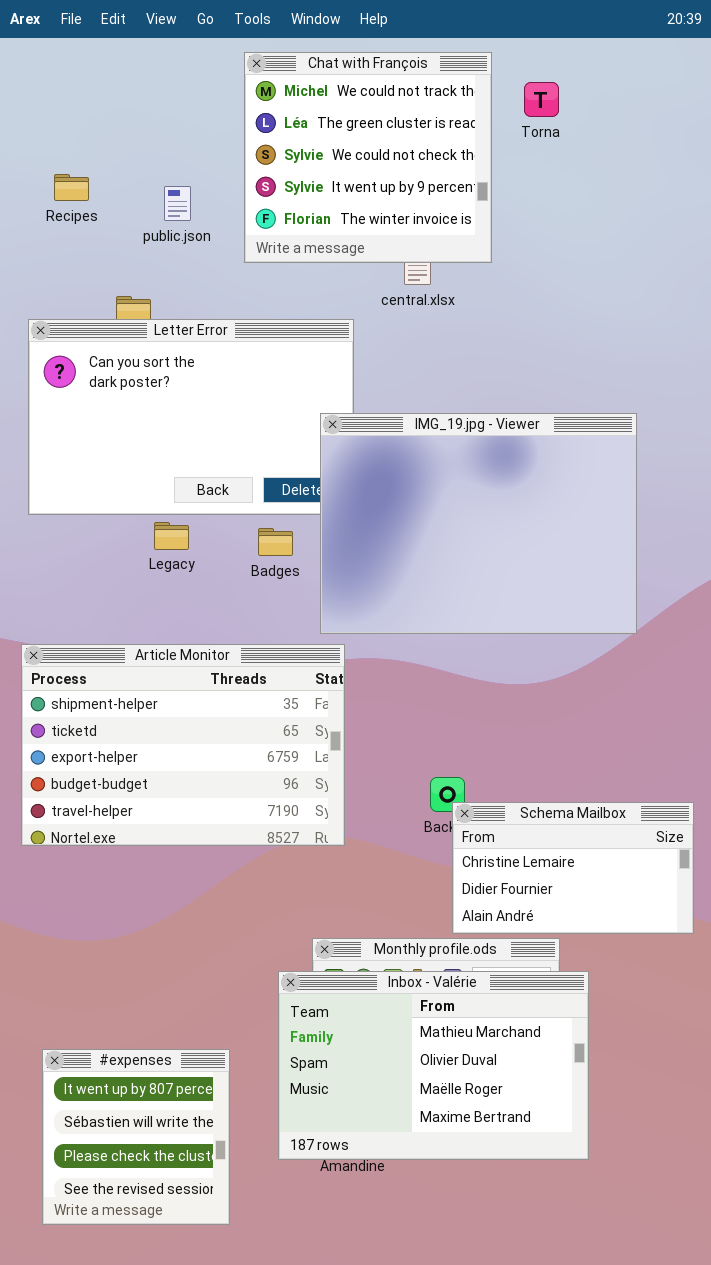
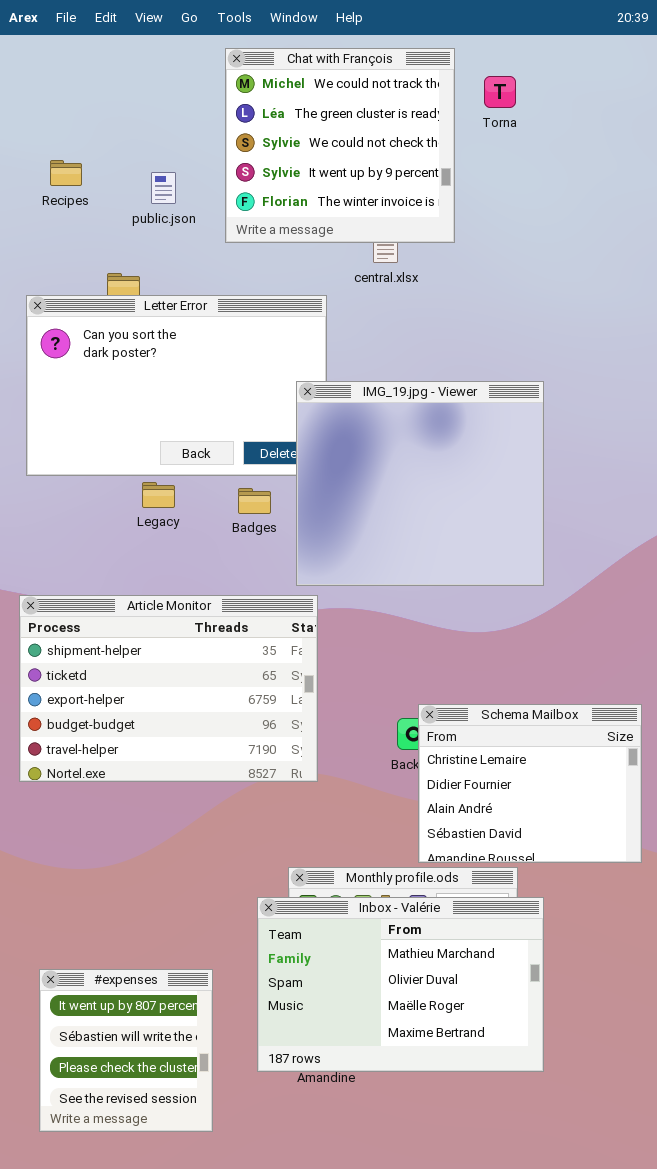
IMG_19.jpg - Viewer: [320,413,637,634] -> [296,381,544,586], resized
Schema Mailbox: [452,802,694,934] -> [418,704,642,863], resized

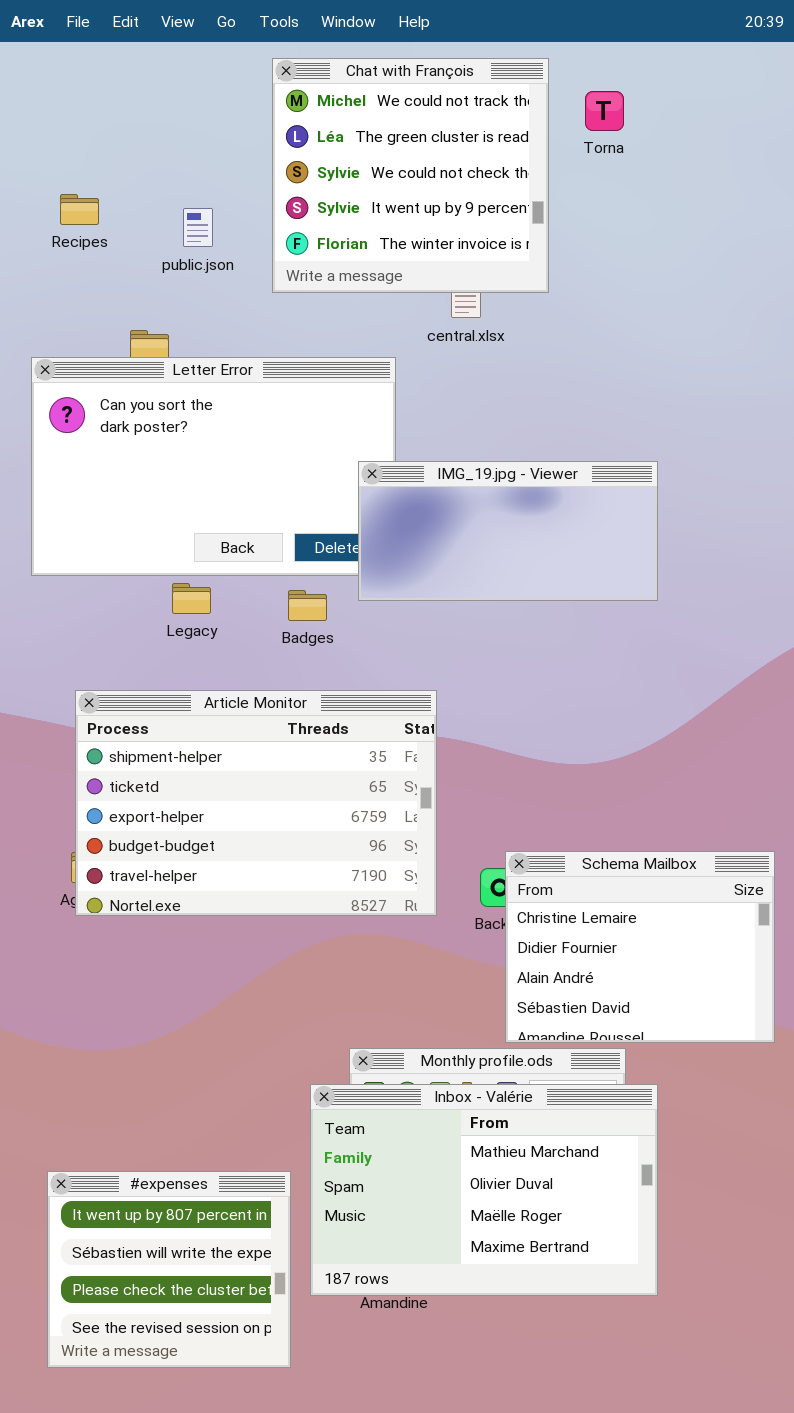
IMG_19.jpg - Viewer: [296,381,544,586] -> [358,461,658,601], resized
Article Monitor: [19,595,318,782] -> [75,690,437,916], moved
#expenses: [39,969,213,1132] -> [47,1171,291,1368], resized

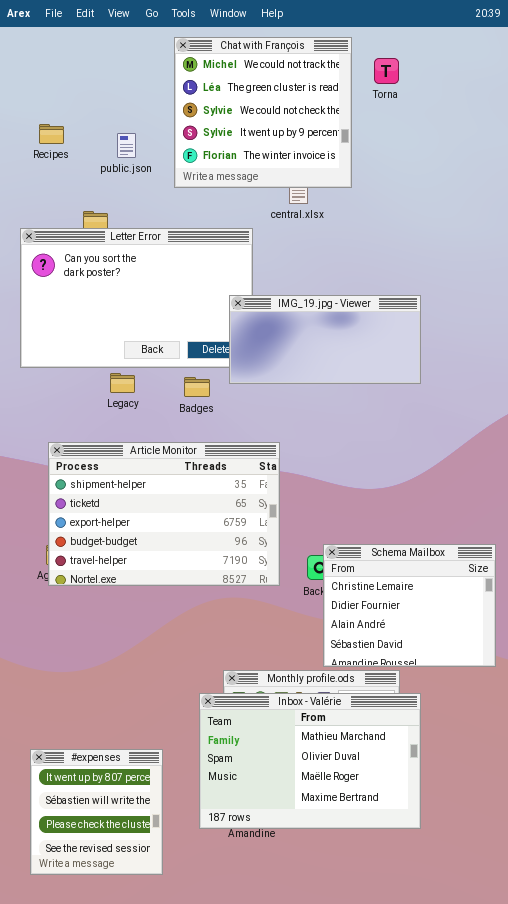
#expenses: [47,1171,291,1368] -> [30,749,163,875], resized

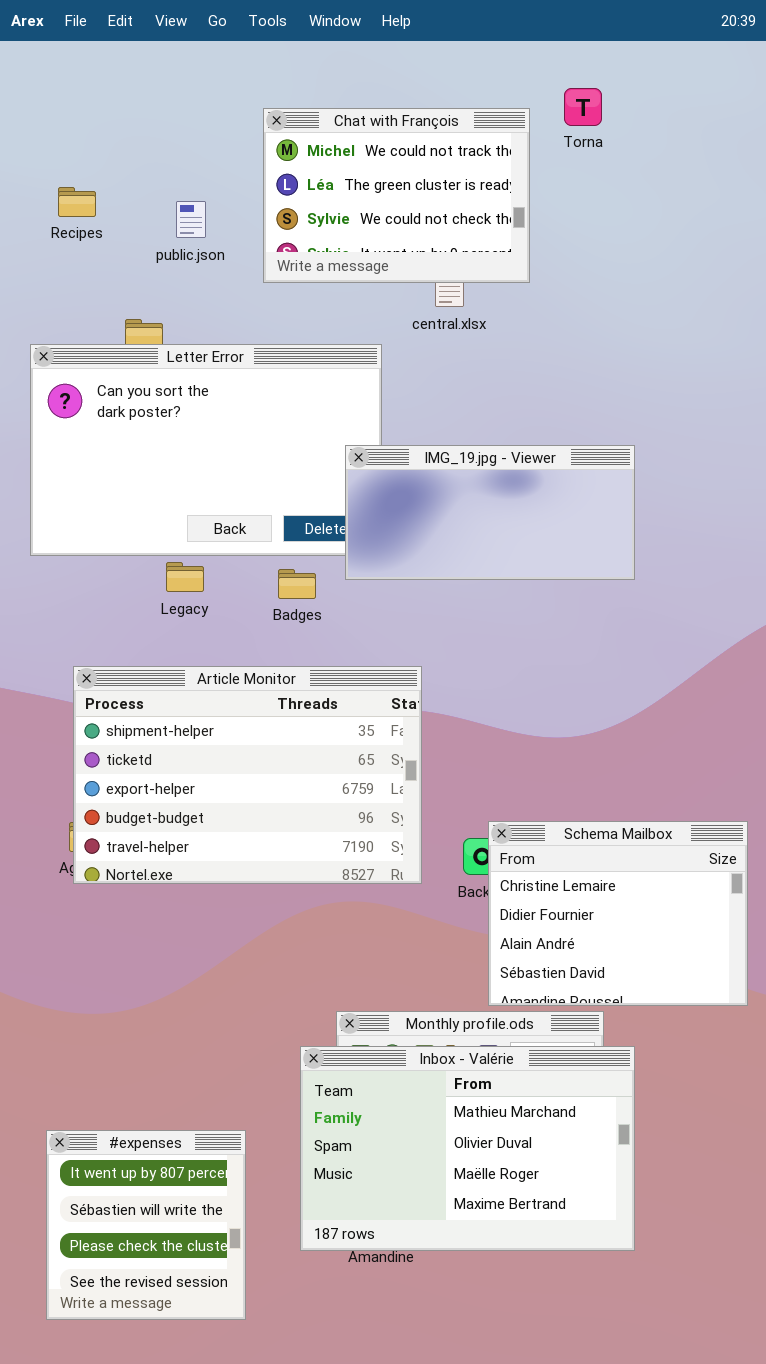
Chat with François: [174,37,352,188] -> [263,108,530,283], resized

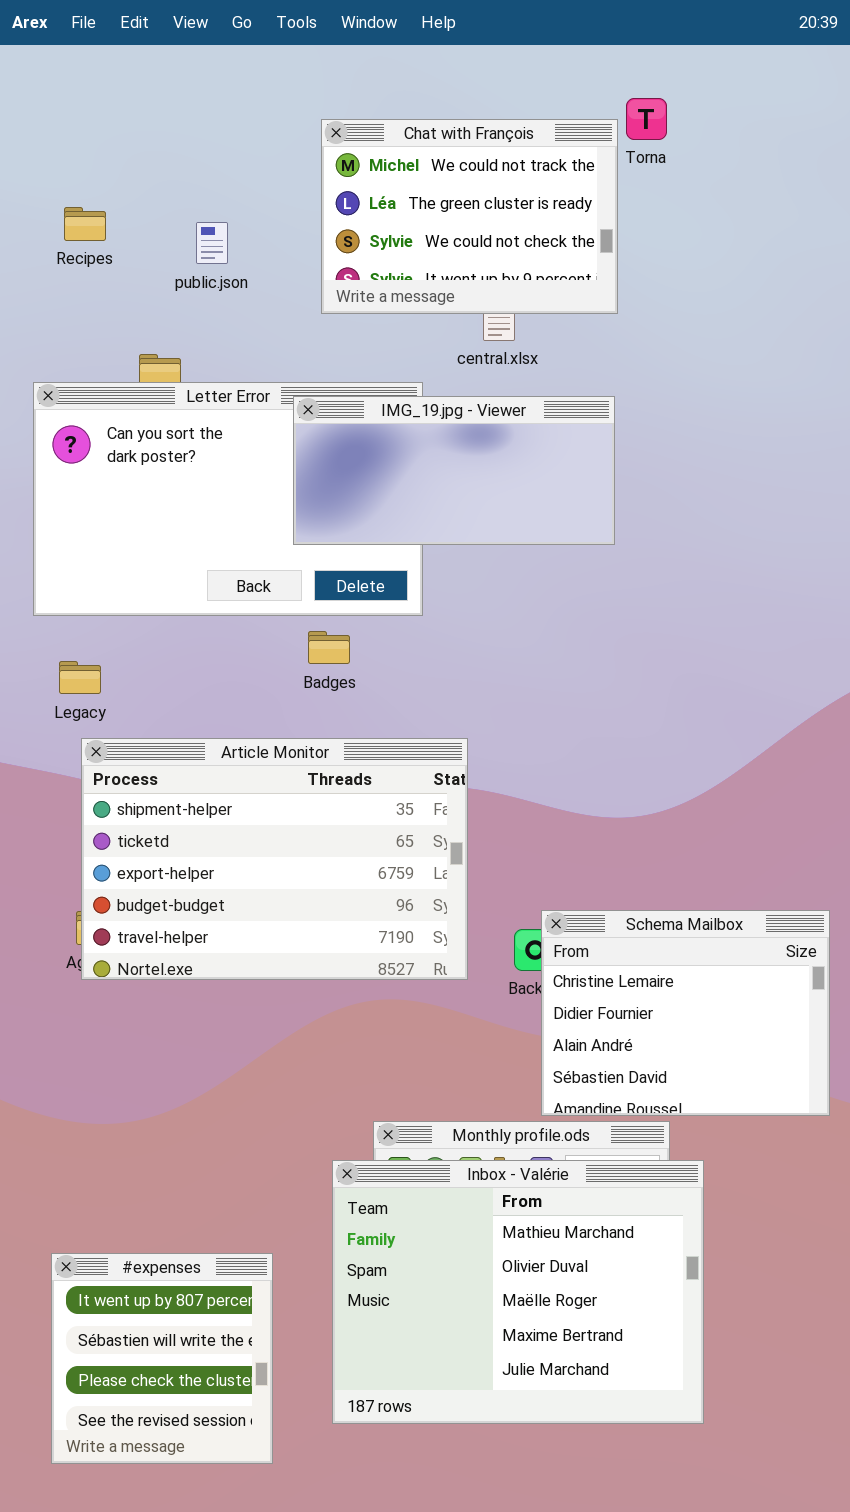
Chat with François: [263,108,530,283] -> [321,119,618,314], moved
IMG_19.jpg - Viewer: [345,445,635,580] -> [293,396,615,545], moved
Legacy: [166,562,204,592] -> [59,661,101,694], moved
Inbox - Valérie: [300,1046,635,1251] -> [332,1160,704,1424], resized

